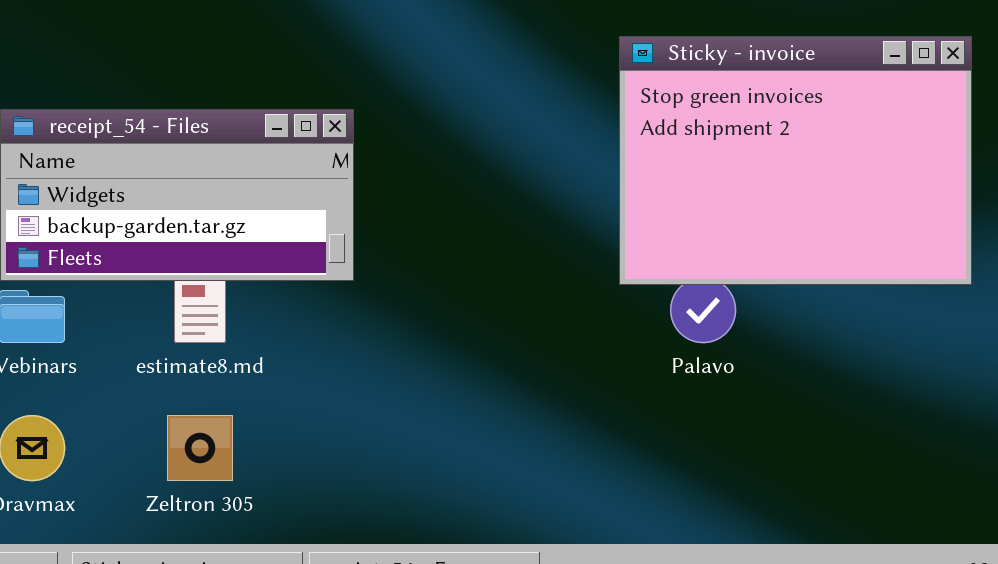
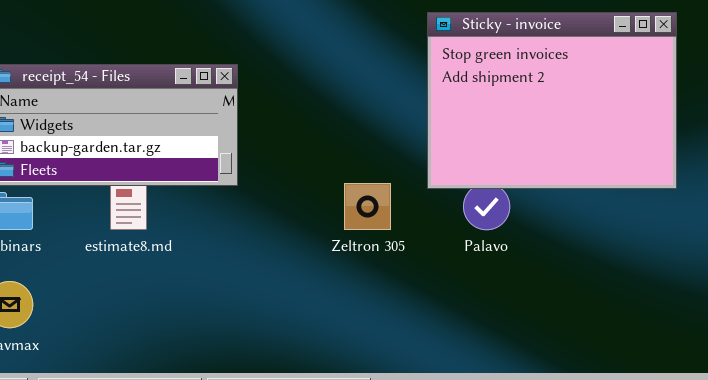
Zeltron 305: [167,415,233,481] -> [344,183,391,230], moved

